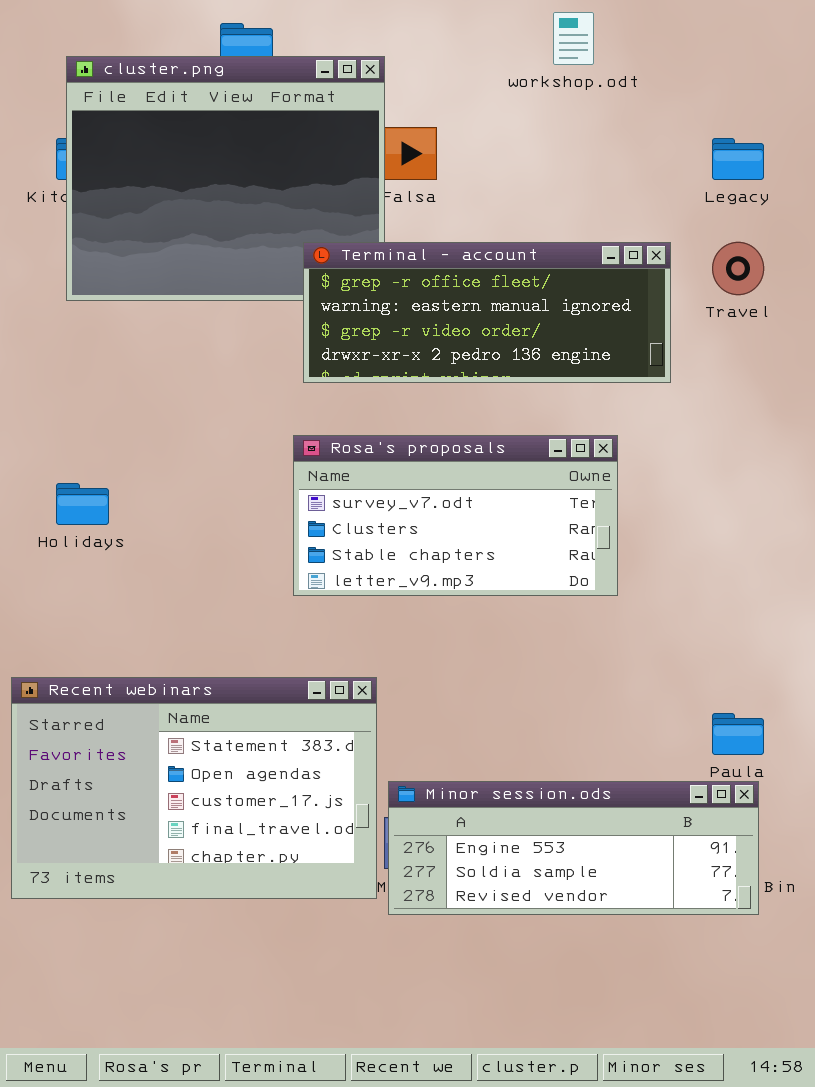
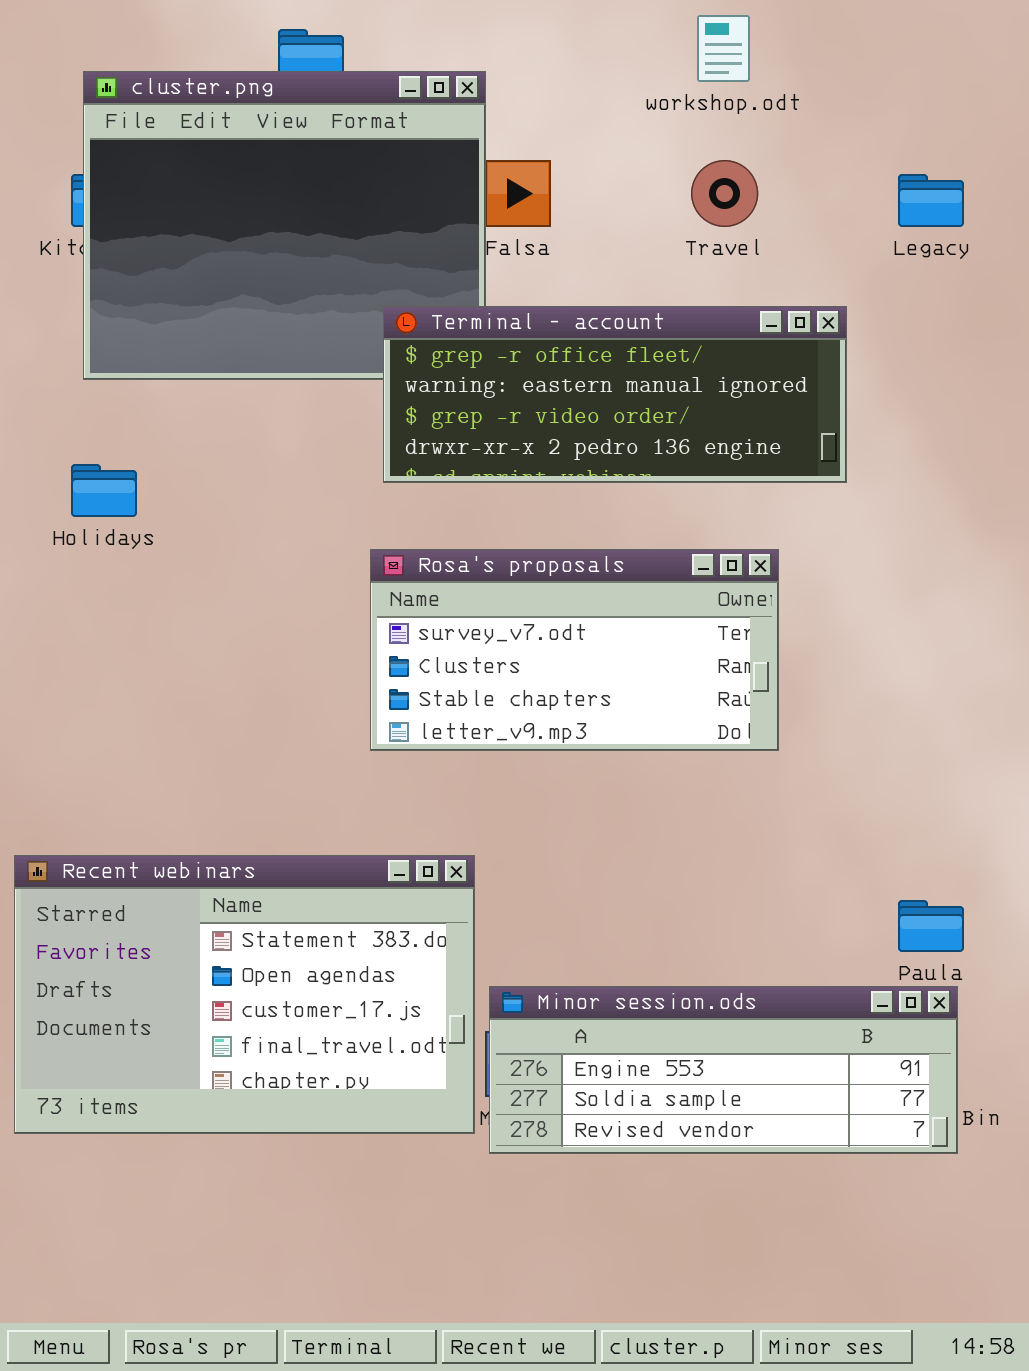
Travel: [712,242,764,295] -> [691,160,758,227], moved
Holidays: [56,483,109,525] -> [71,464,137,517], moved

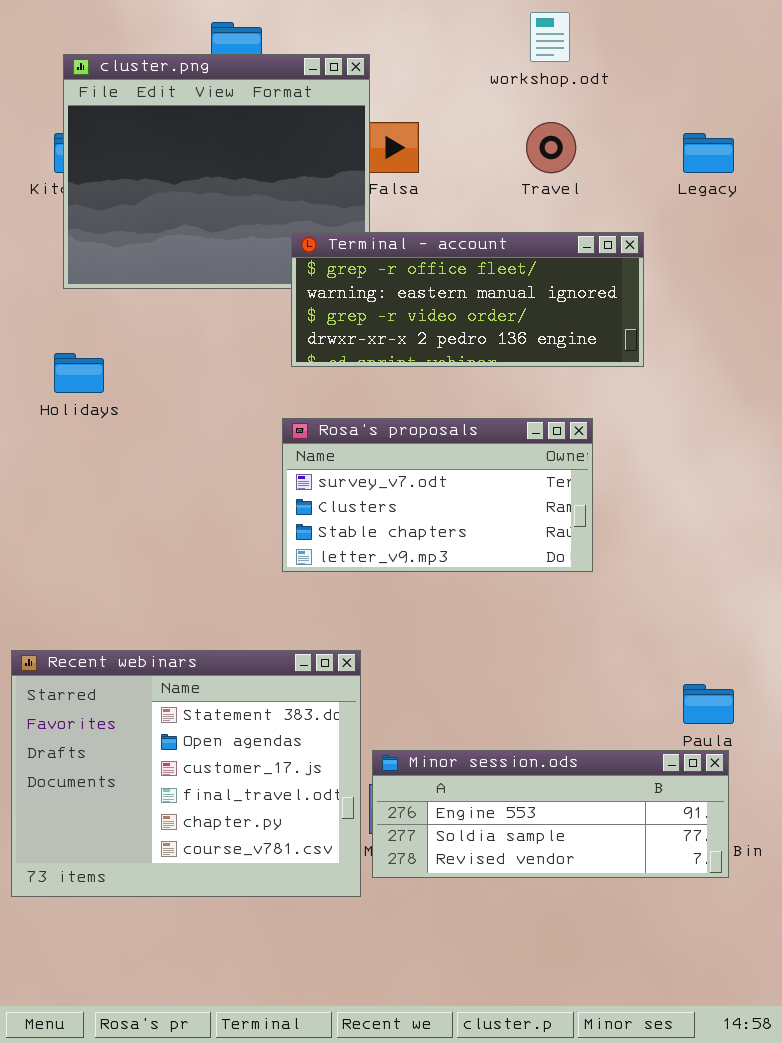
Recent webinars: [14,855,475,1134] -> [11,650,361,897], resized

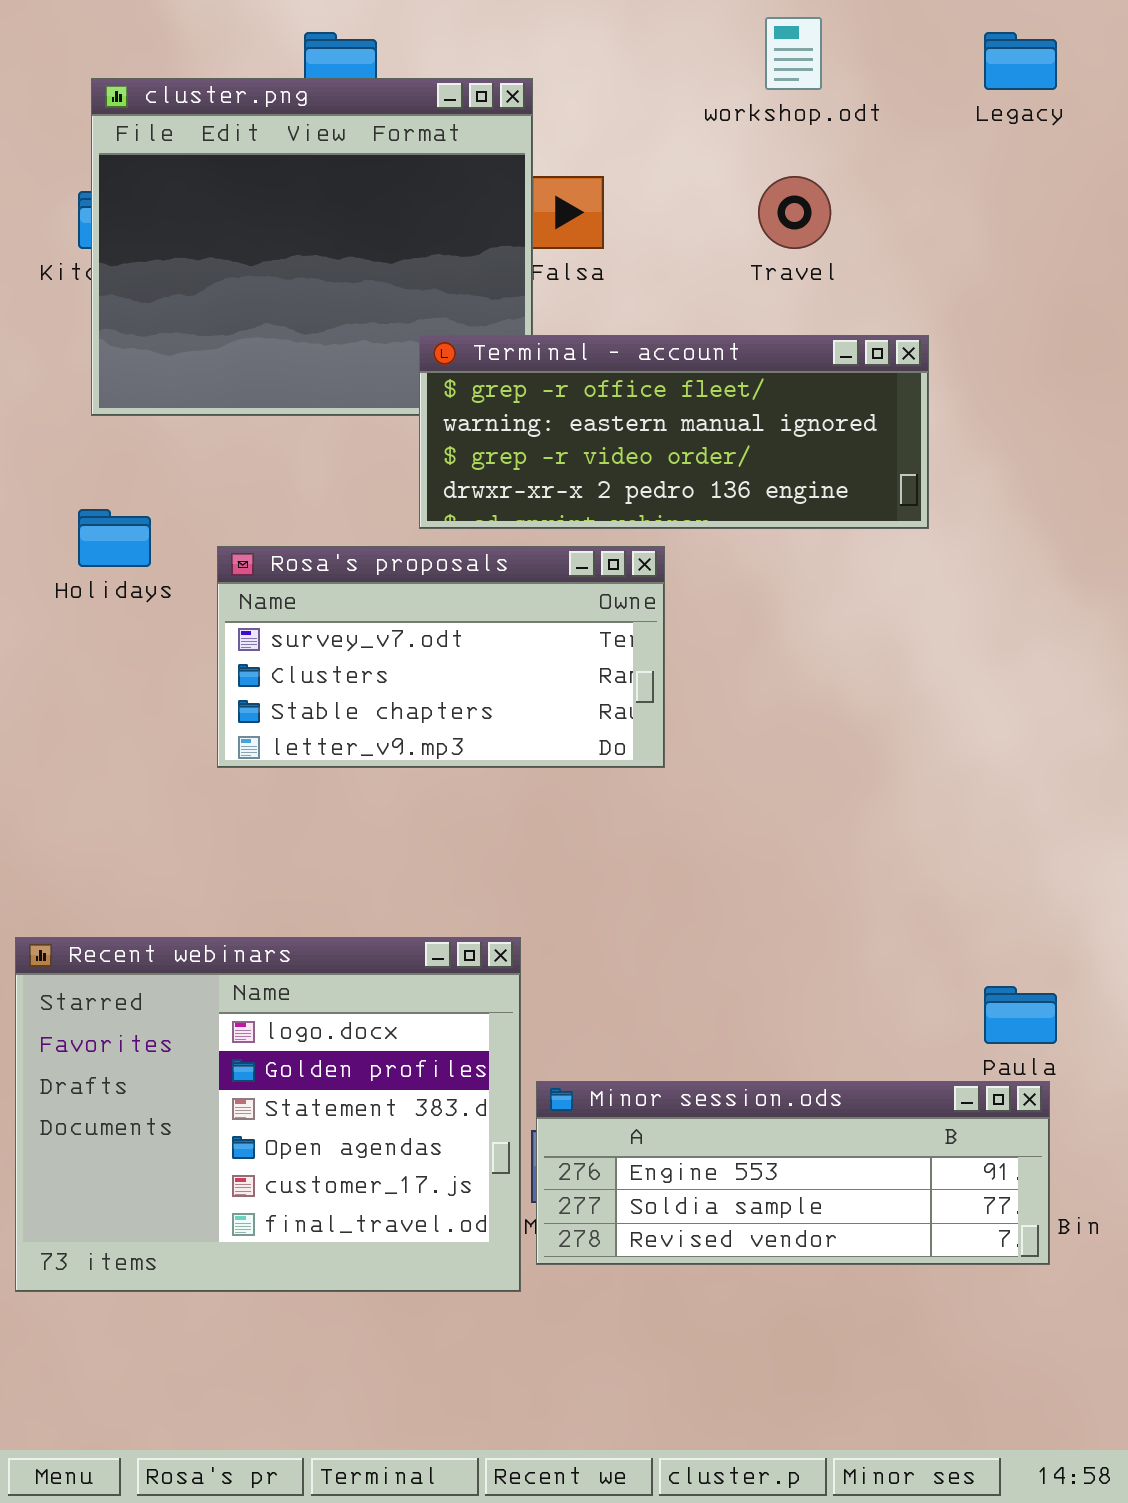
Legacy: [683,133,734,173] -> [984,32,1057,90], moved
Rosa's proposals: [282,418,593,572] -> [217,546,665,768], moved
Recent webinars: [11,650,361,897] -> [15,937,521,1292], scrolled up 2 rows

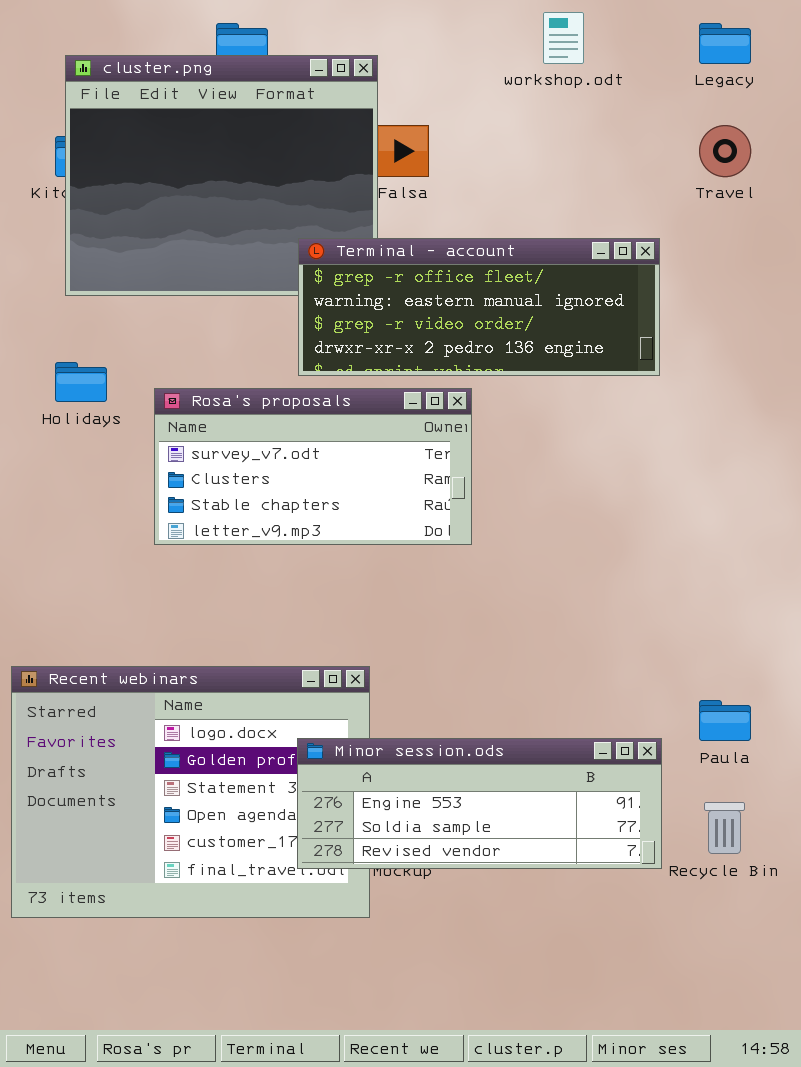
Travel: [758,176,831,249] -> [699,125,751,177], moved
Minor session.ods: [536,1081,1050,1265] -> [297,738,662,869], moved

